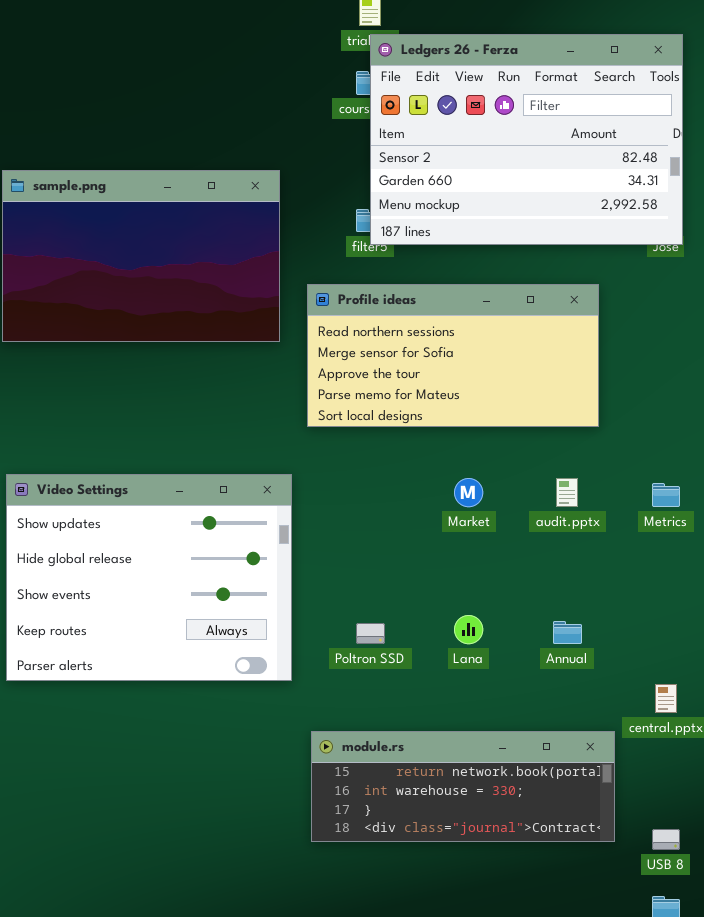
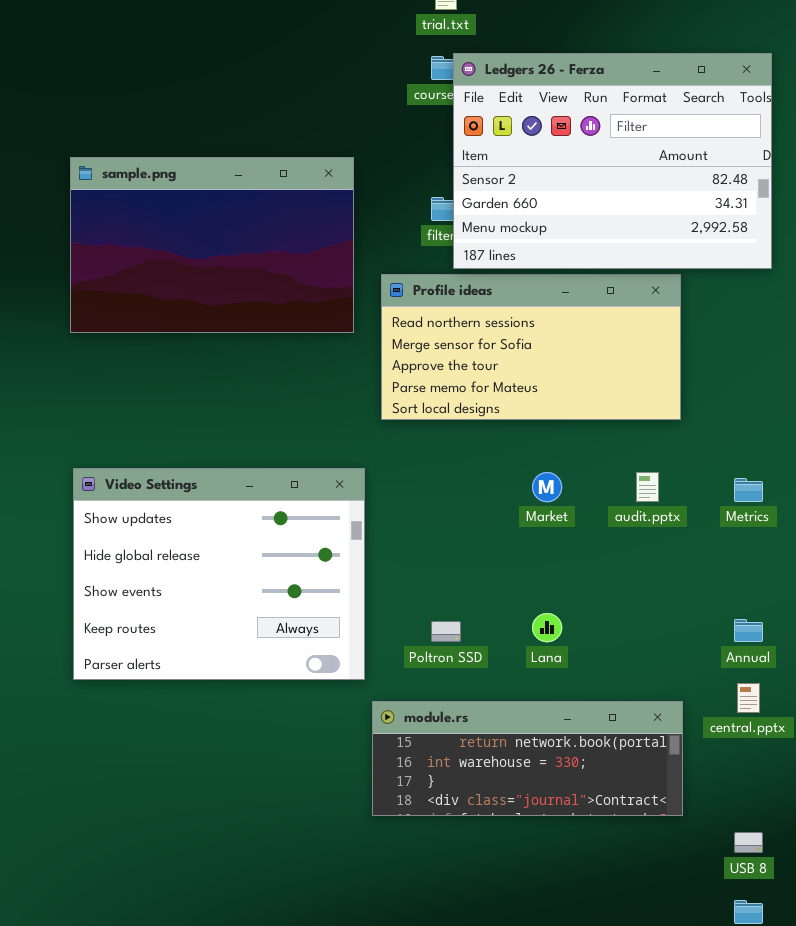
Ledgers 26 - Ferza: [370,34,683,245] -> [453,53,772,269], moved
Annual: [553,621,582,644] -> [734,619,763,642], moved
module.rs: [311,731,615,842] -> [372,701,683,816], moved

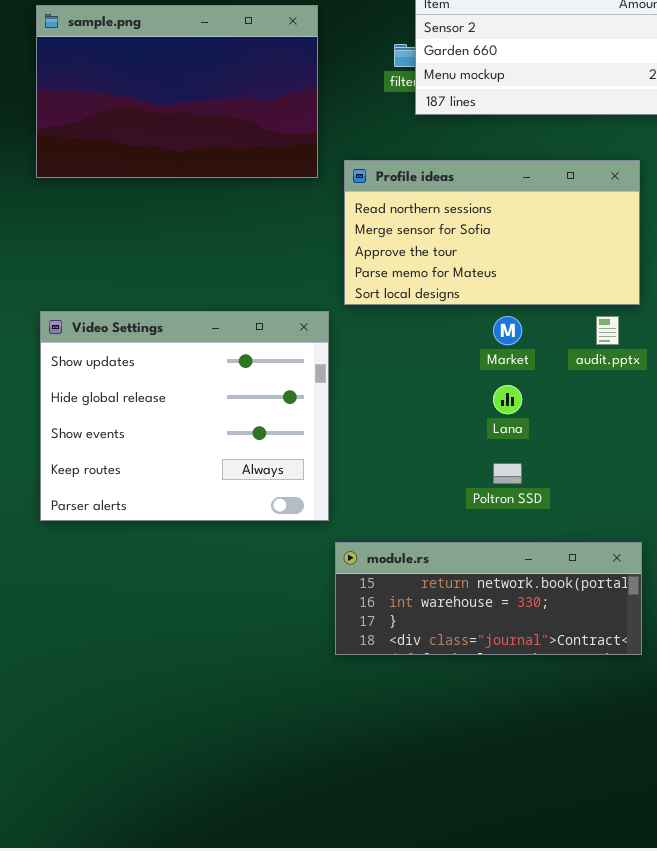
Profile ideas: [381,274,681,420] -> [344,160,640,305], moved
Lana: [532,613,562,642] -> [493,385,522,414], moved
Poltron SSD: [431,621,461,642] -> [493,463,522,484], moved

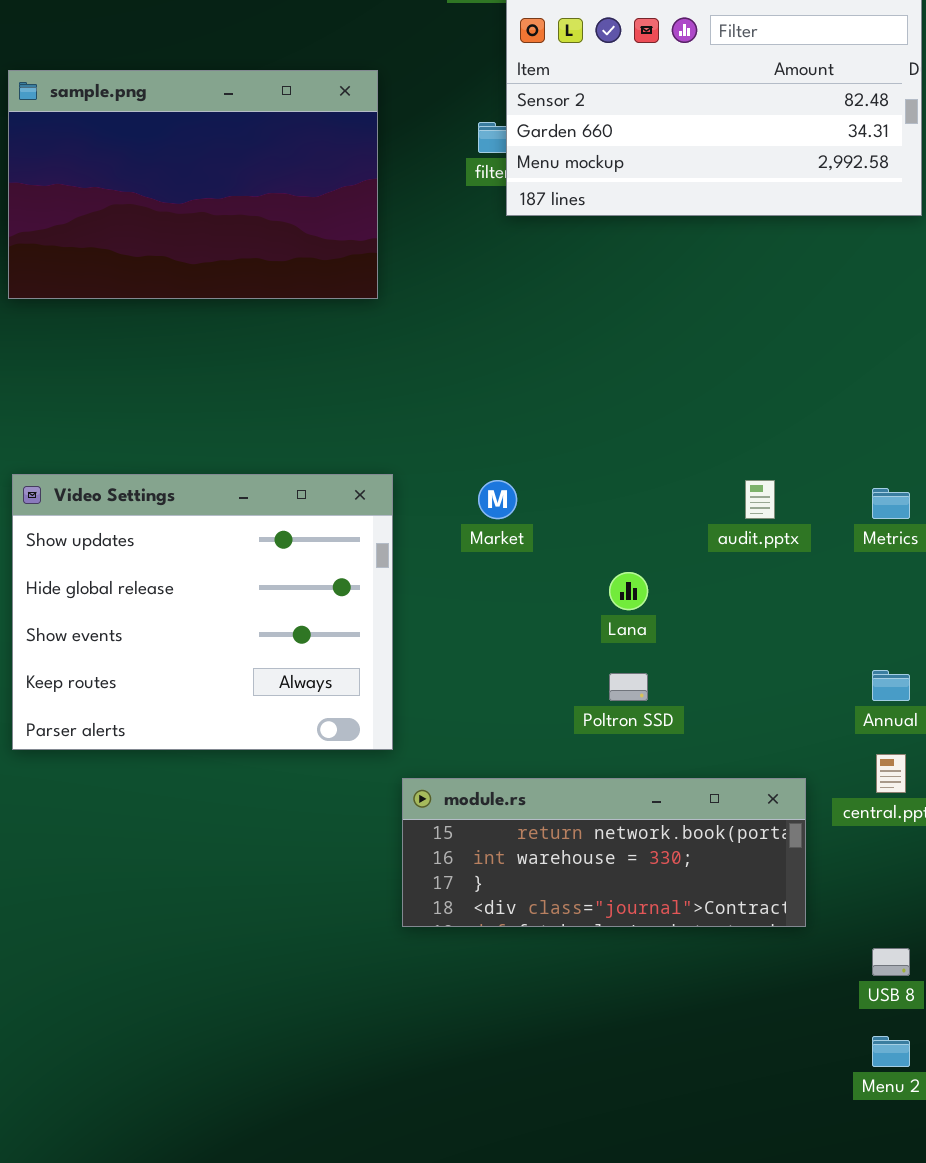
Profile ideas: [344,160,640,305] -> none, closed
Market: [493,316,522,345] -> [478,480,517,519], moved

